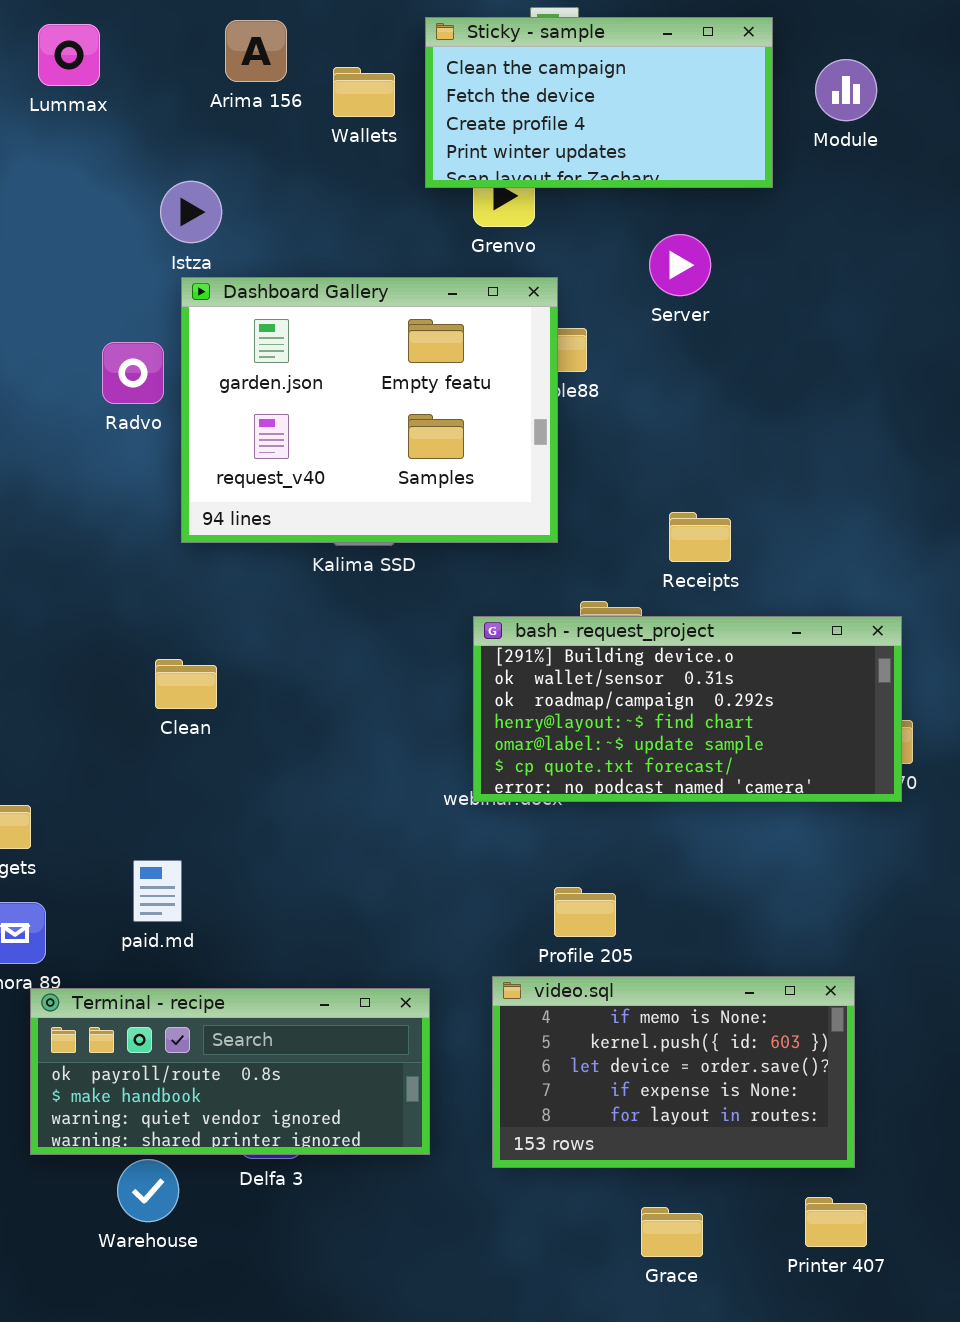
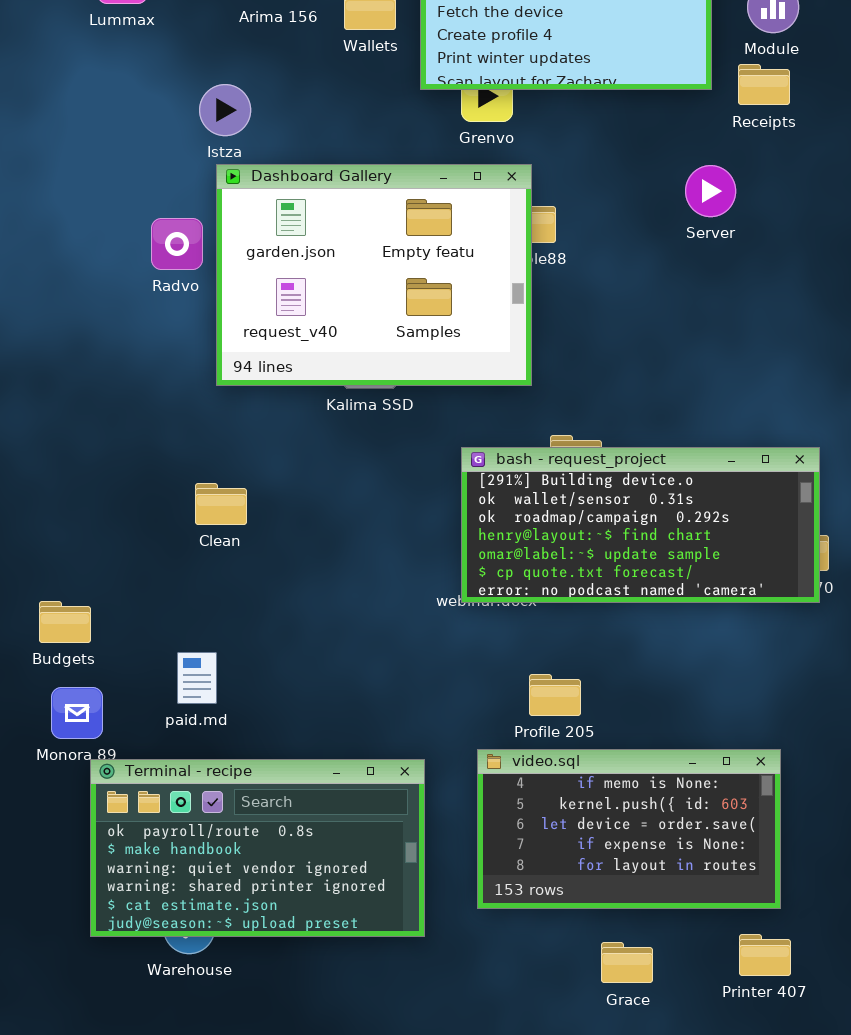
Server: [649,234,711,296] -> [685,165,736,217], moved
Receipts: [669,512,731,562] -> [738,64,790,105], moved
Terminal - recipe: [30,988,430,1155] -> [90,759,425,937], resized

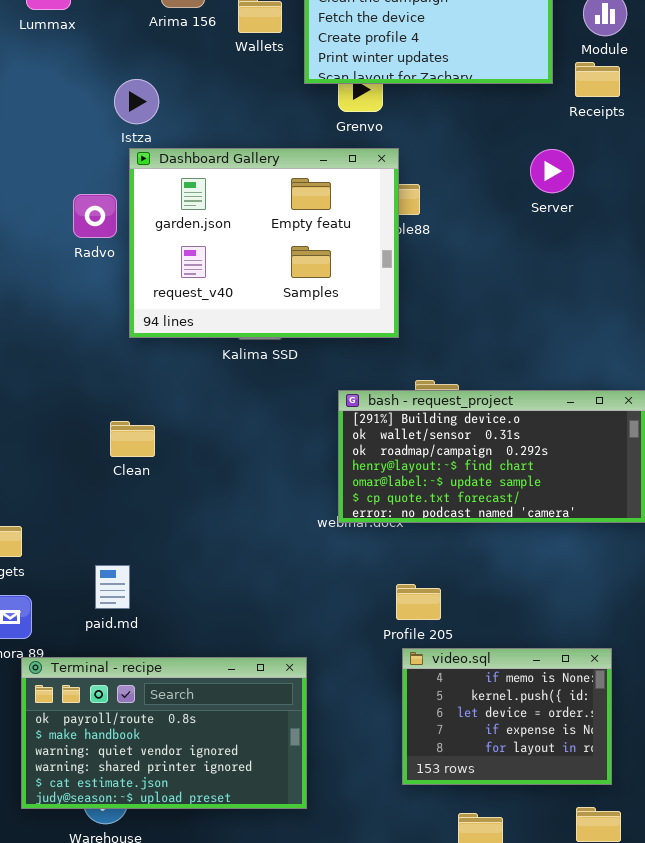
video.sql: [477,749,781,909] -> [402,648,612,785], resized

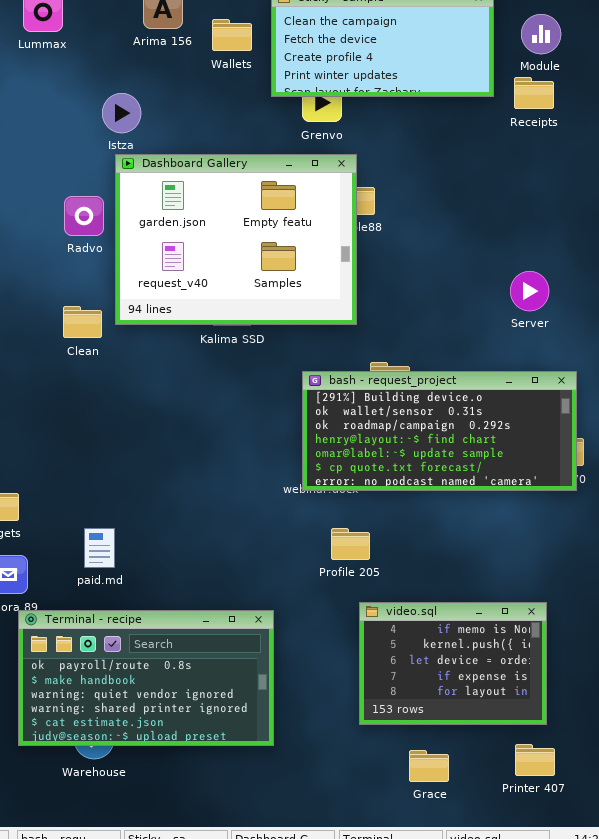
Server: [530,149,574,193] -> [510,271,549,311], moved
Clean: [110,421,155,457] -> [63,306,102,338], moved
Profile 205: [396,584,441,620] -> [331,528,370,560], moved

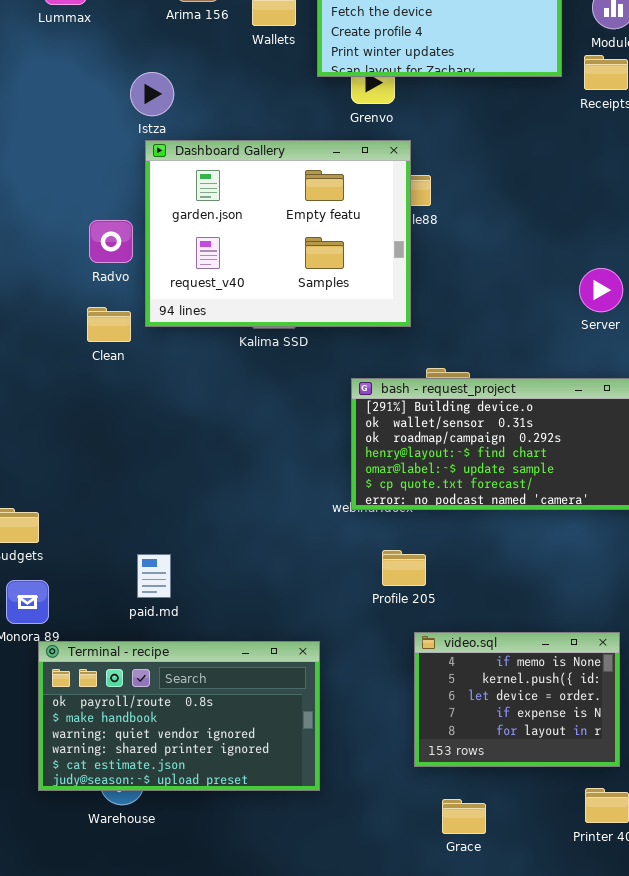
Radvo: [64,196,104,236] -> [89,220,133,263], moved
paid.md: [84,528,115,568] -> [137,554,171,598], moved
Grace: [409,750,449,782] -> [442,799,486,834], moved

